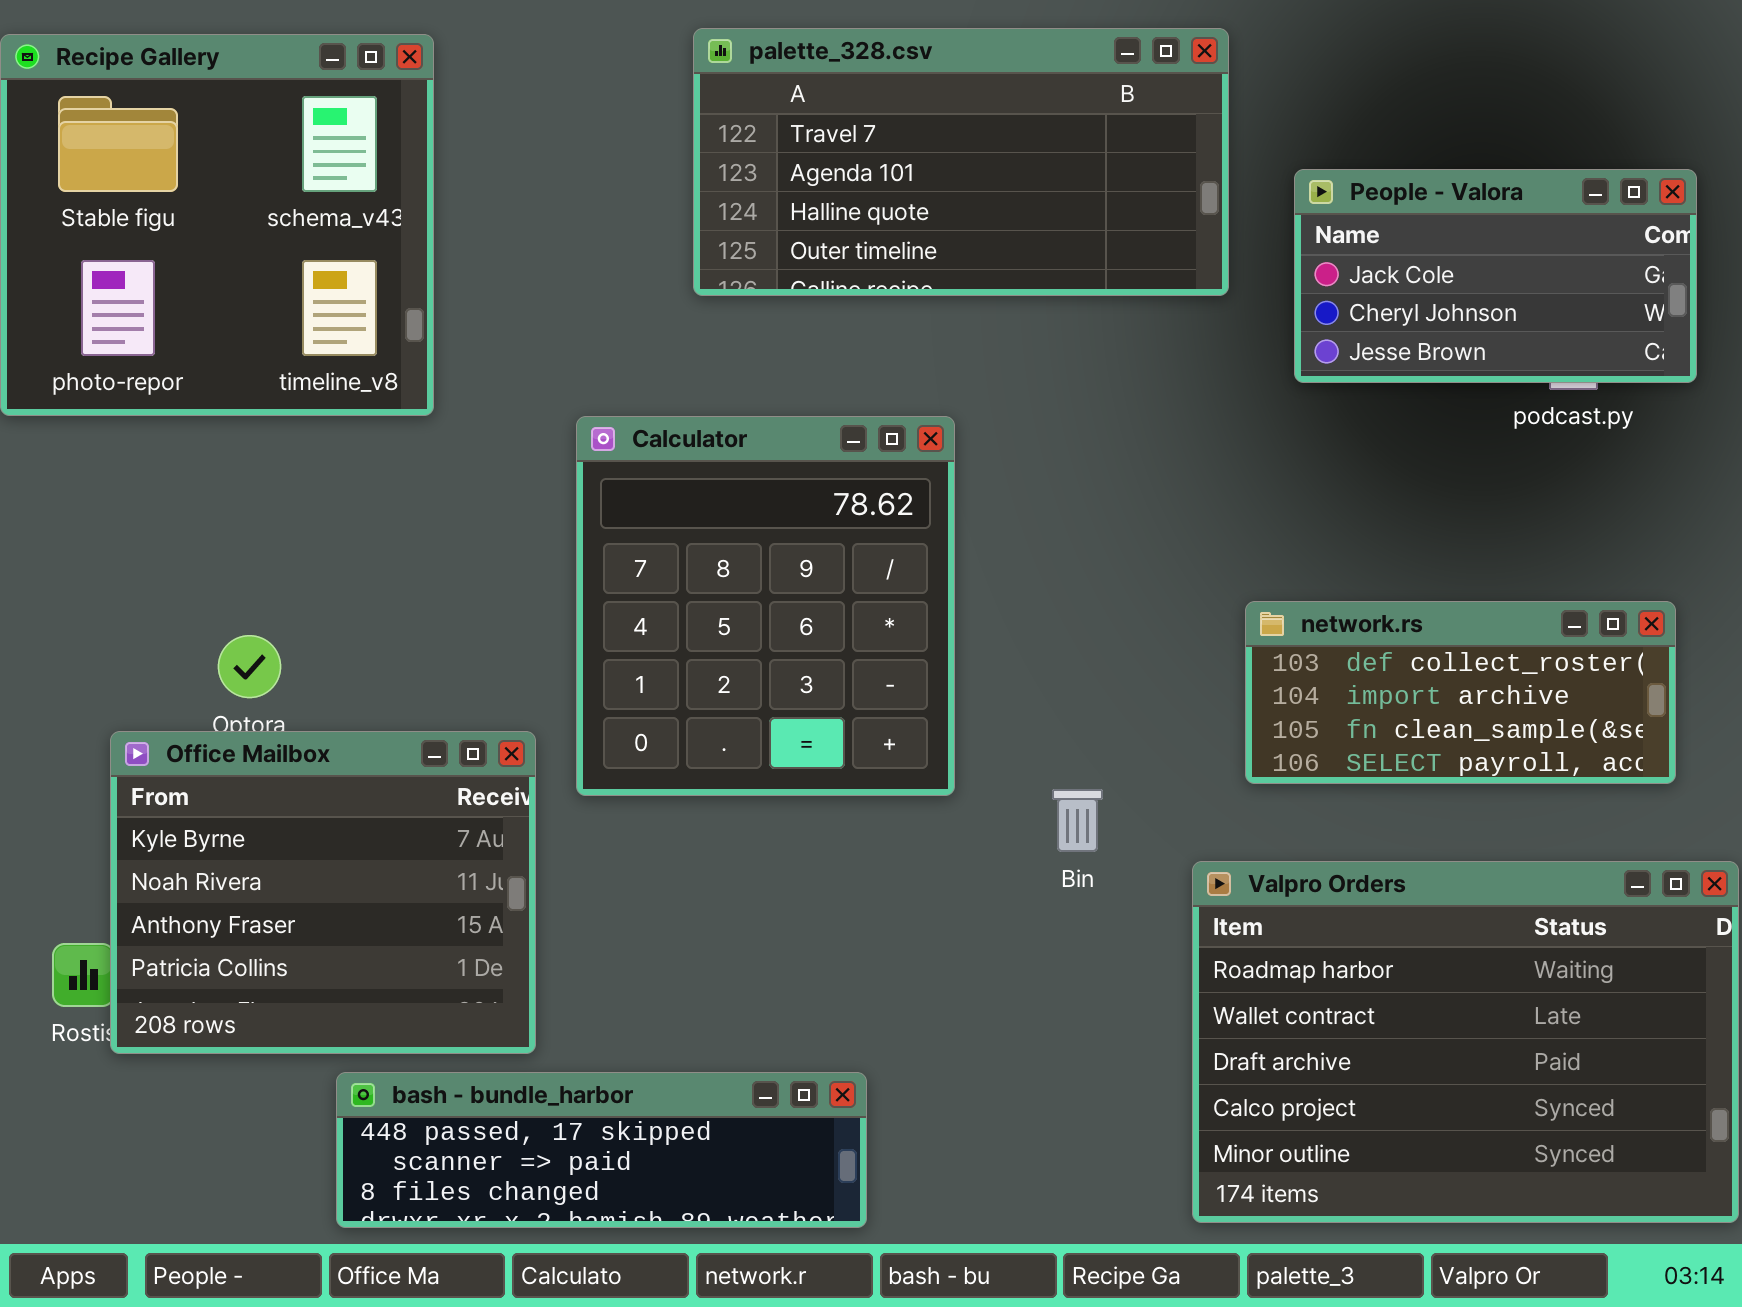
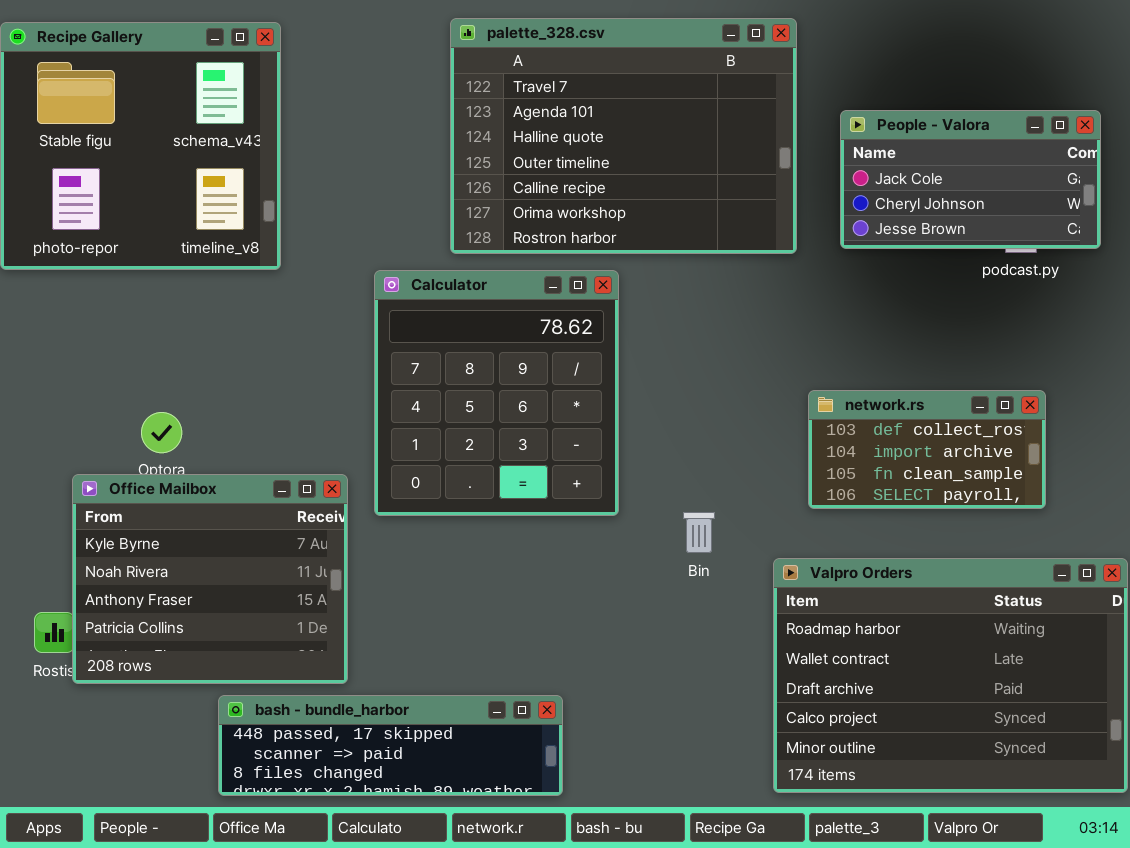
palette_328.csv: [693,28,1229,296] -> [450,18,797,254], resized
network.rs: [1245,601,1676,784] -> [808,390,1046,509], resized

